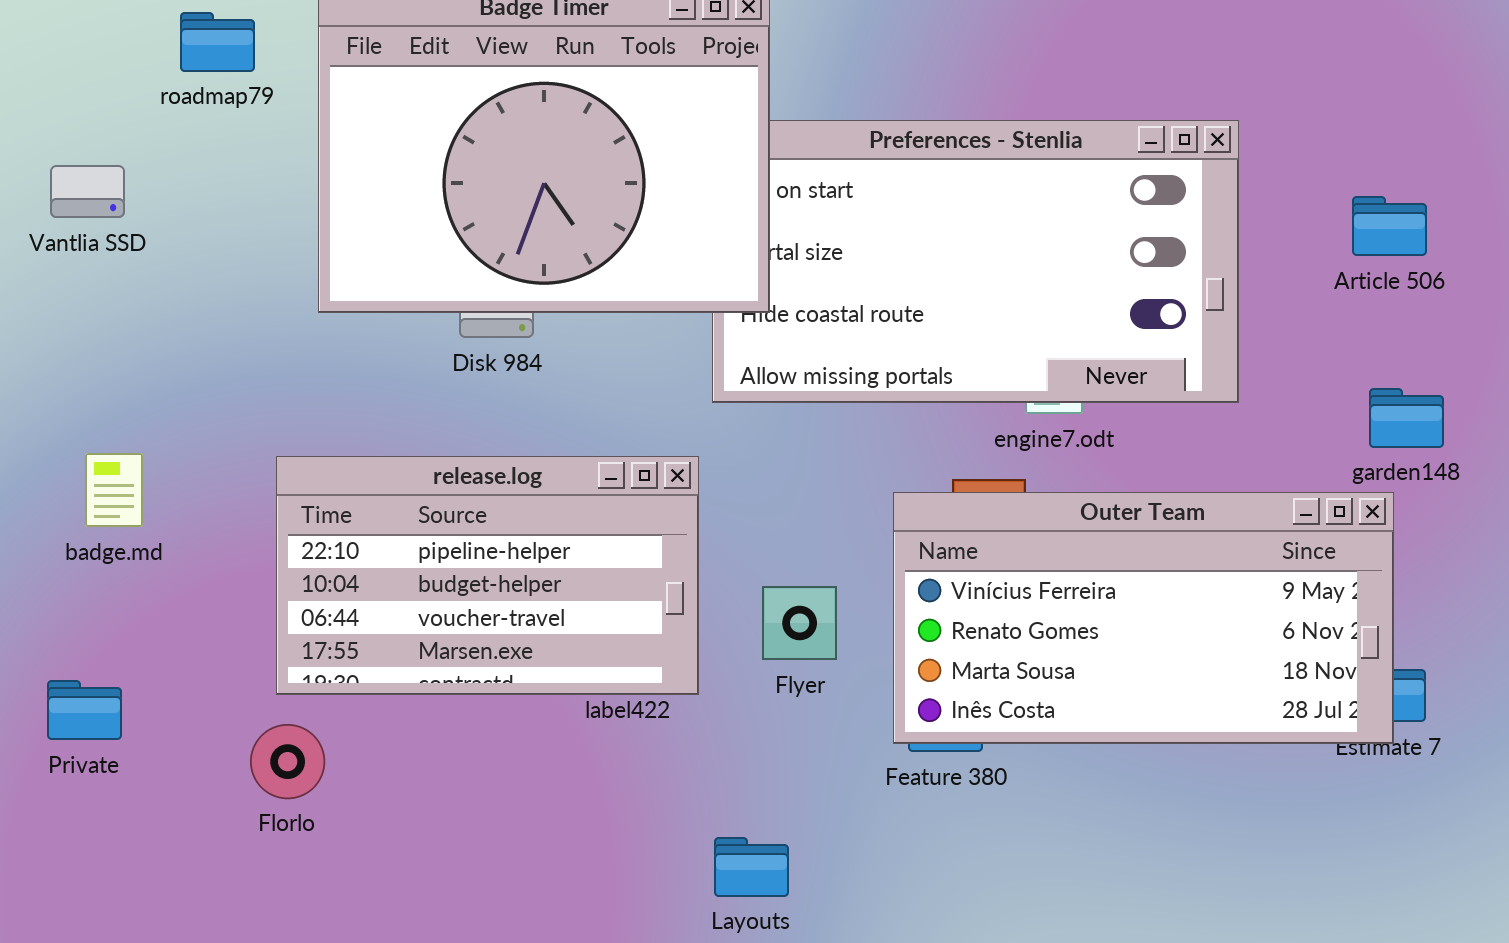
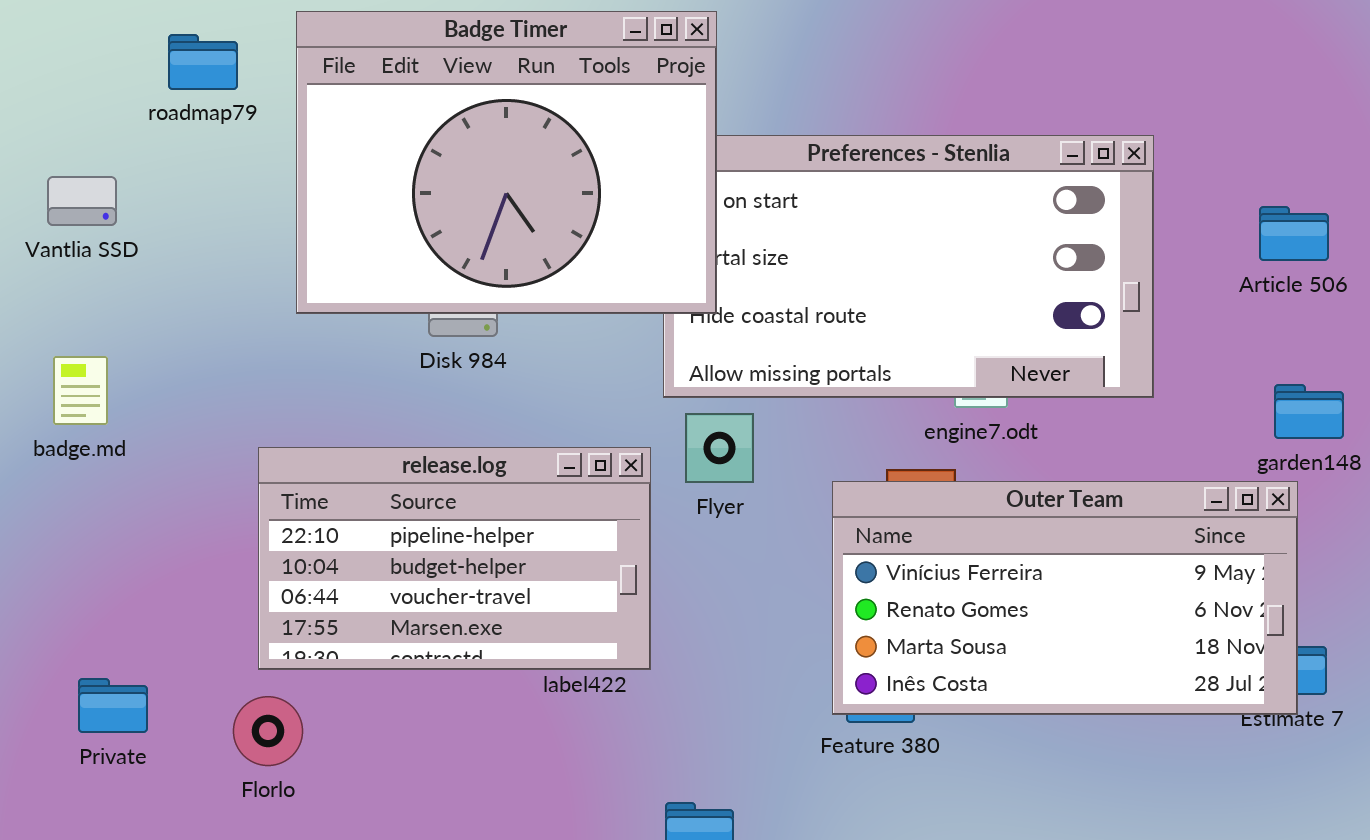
badge.md: [85,453,143,527] -> [53,356,108,425], moved
Flyer: [762,586,837,660] -> [685,413,754,483], moved
Private: [47,680,122,740] -> [78,678,148,733], moved

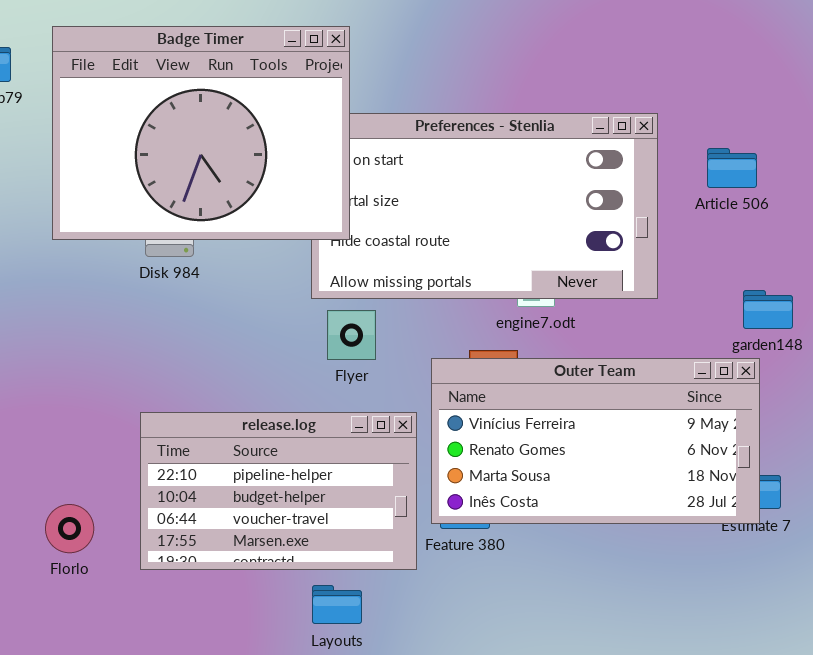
Article 506: [1259,206,1329,261] -> [707,148,757,188], moved
release.log: [258,447,651,670] -> [140,412,417,570], moved
Florlo: [233,696,303,766] -> [45,504,94,553], moved

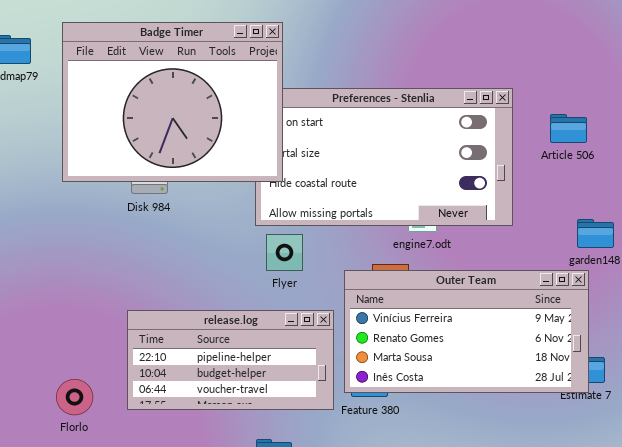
release.log: [140,412,417,570] -> [127,310,334,410], resized

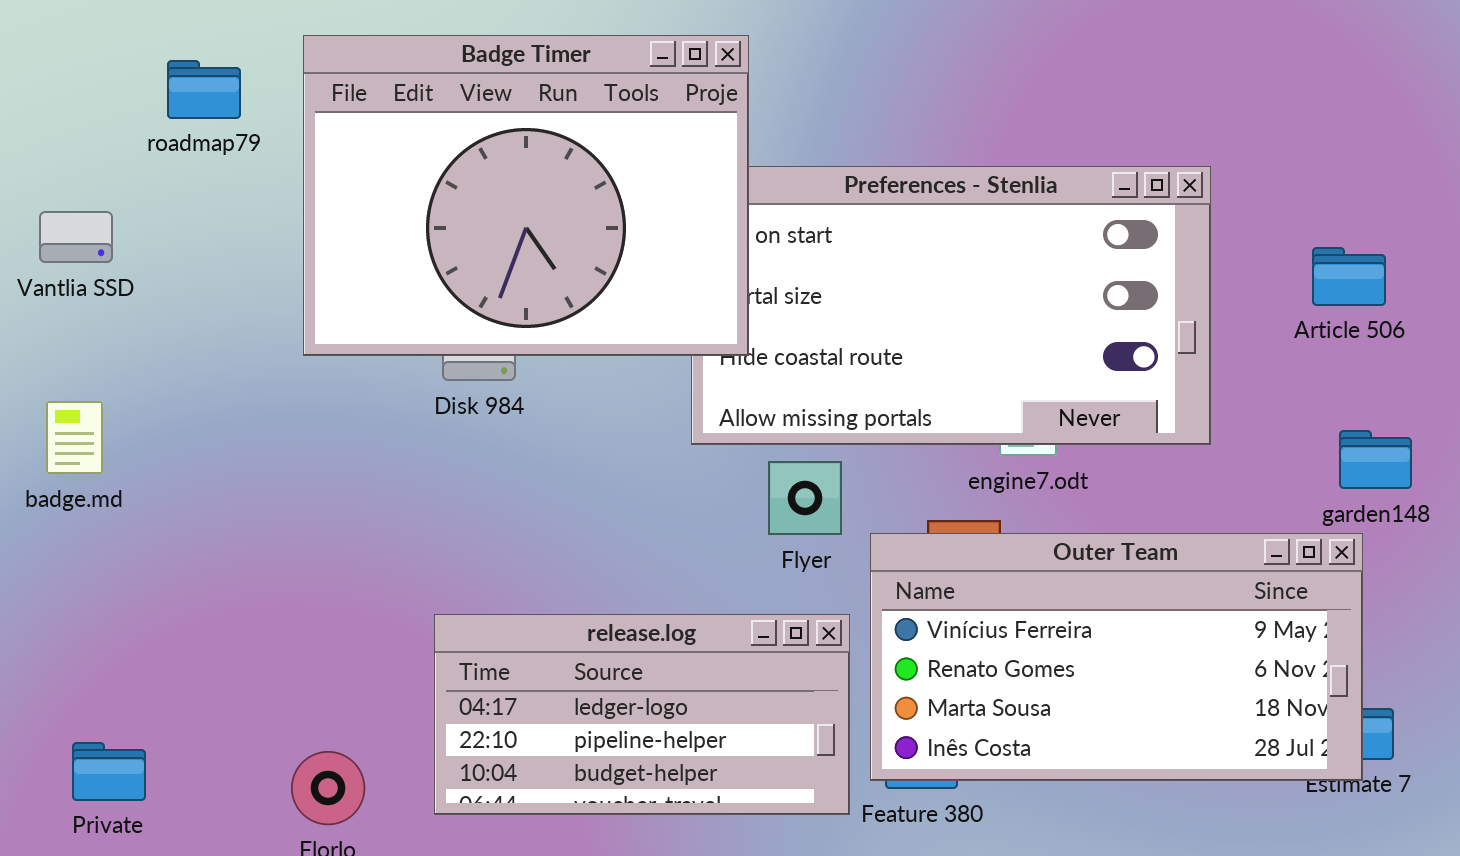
Article 506: [550,114,587,143] -> [1312,247,1386,306], moved
Flyer: [266,234,303,271] -> [768,461,842,535], moved
release.log: [127,310,334,410] -> [434,614,850,815], scrolled up 1 row

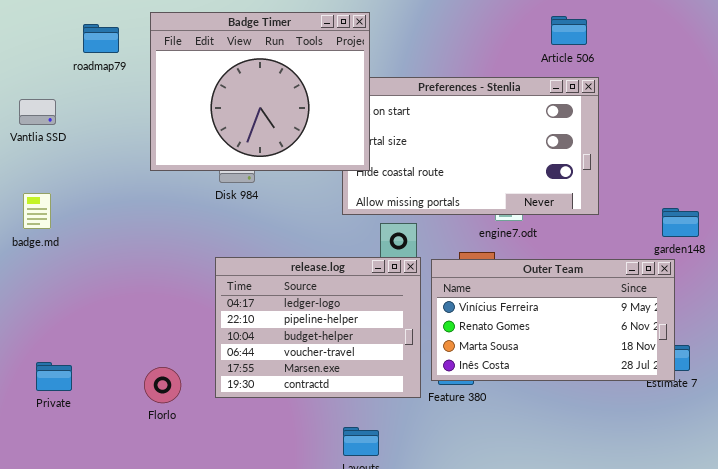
Article 506: [1312,247,1386,306] -> [551,16,587,45], moved
release.log: [434,614,850,815] -> [215,257,421,398], resized

